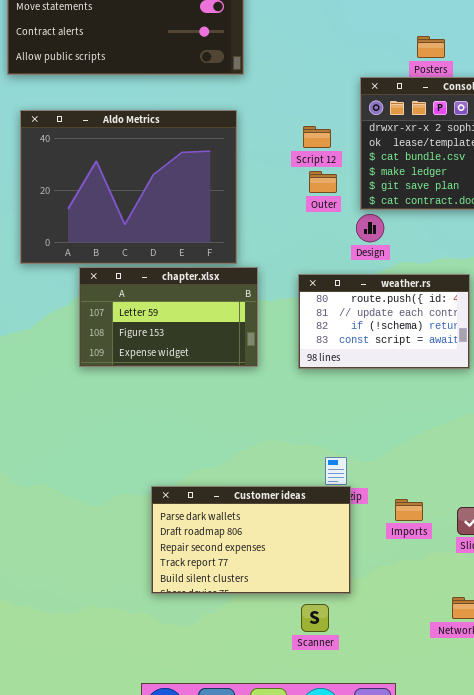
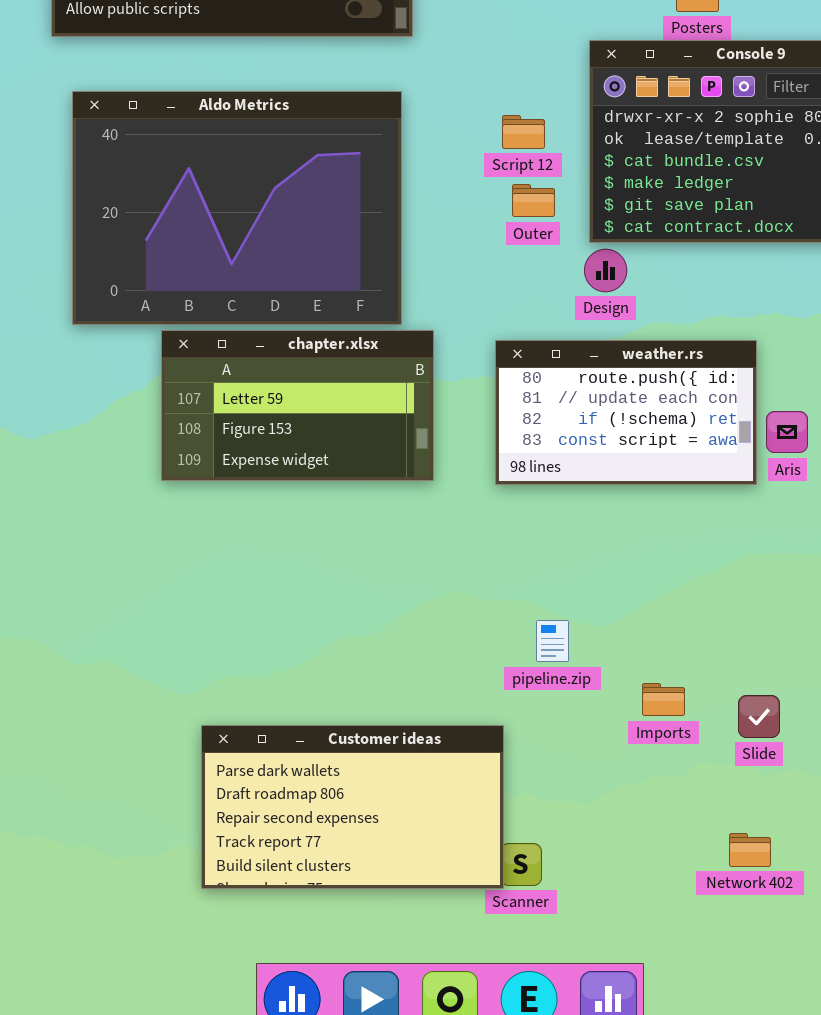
Customer ideas: [151,486,351,594] -> [201,725,504,889], moved

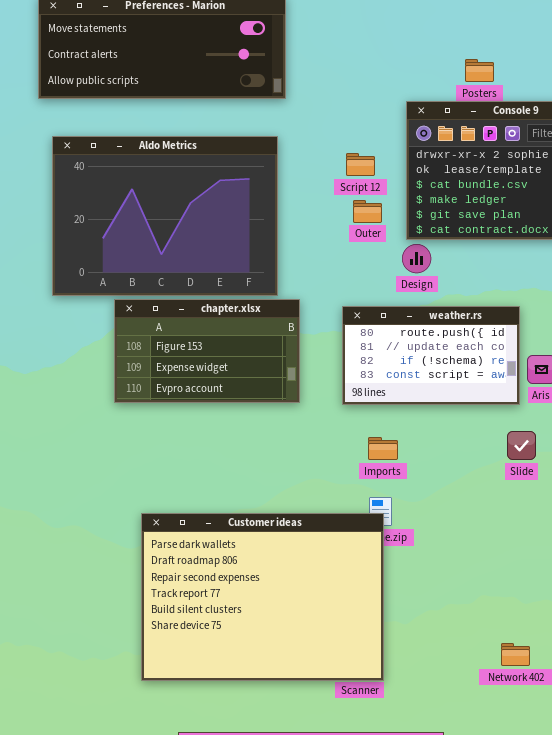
chapter.xlsx: [161,330,434,481] -> [114,299,300,403], scrolled down 1 row
Imports: [642,683,685,716] -> [368,437,398,460], moved
Slide: [738,695,780,738] -> [507,431,536,460], moved
Customer ideas: [201,725,504,889] -> [141,513,384,681], resized

